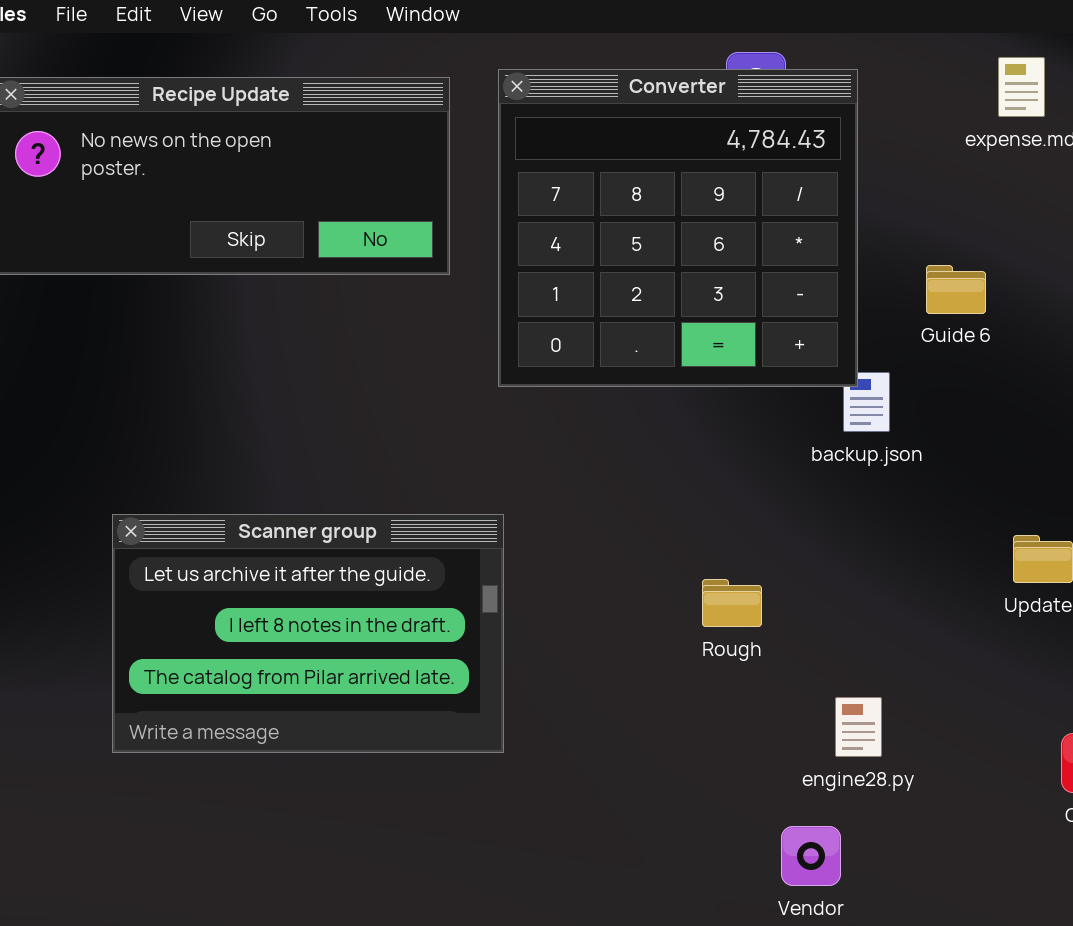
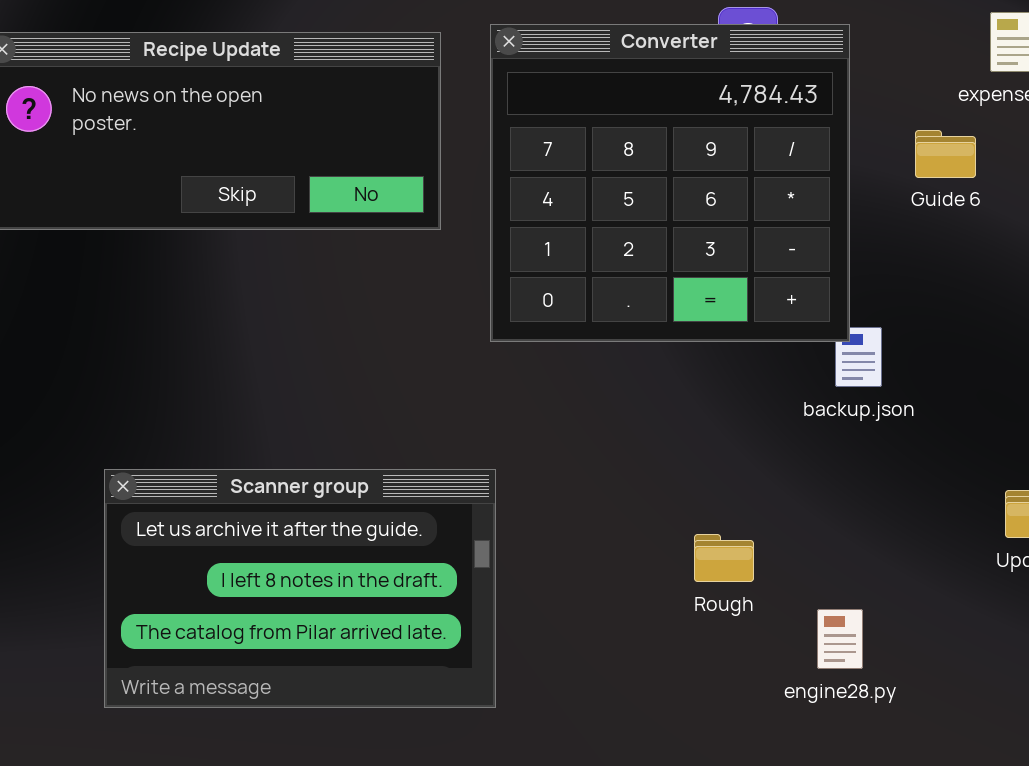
Guide 6: [926,265,986,314] -> [915,130,976,178], moved
engine28.py: [835,697,882,757] -> [817,609,863,669], moved

